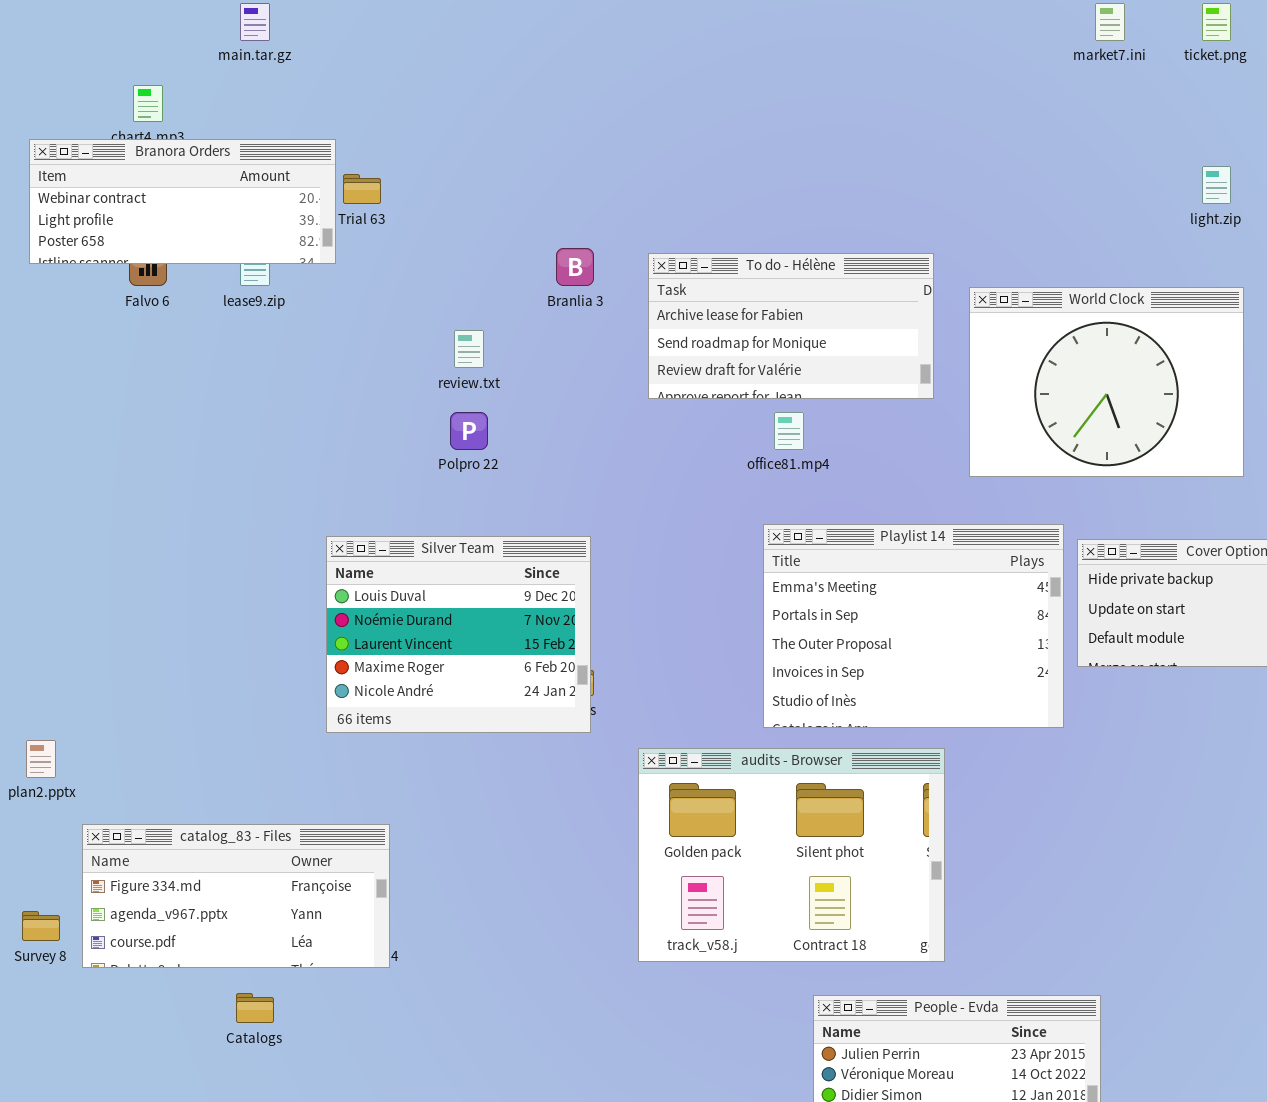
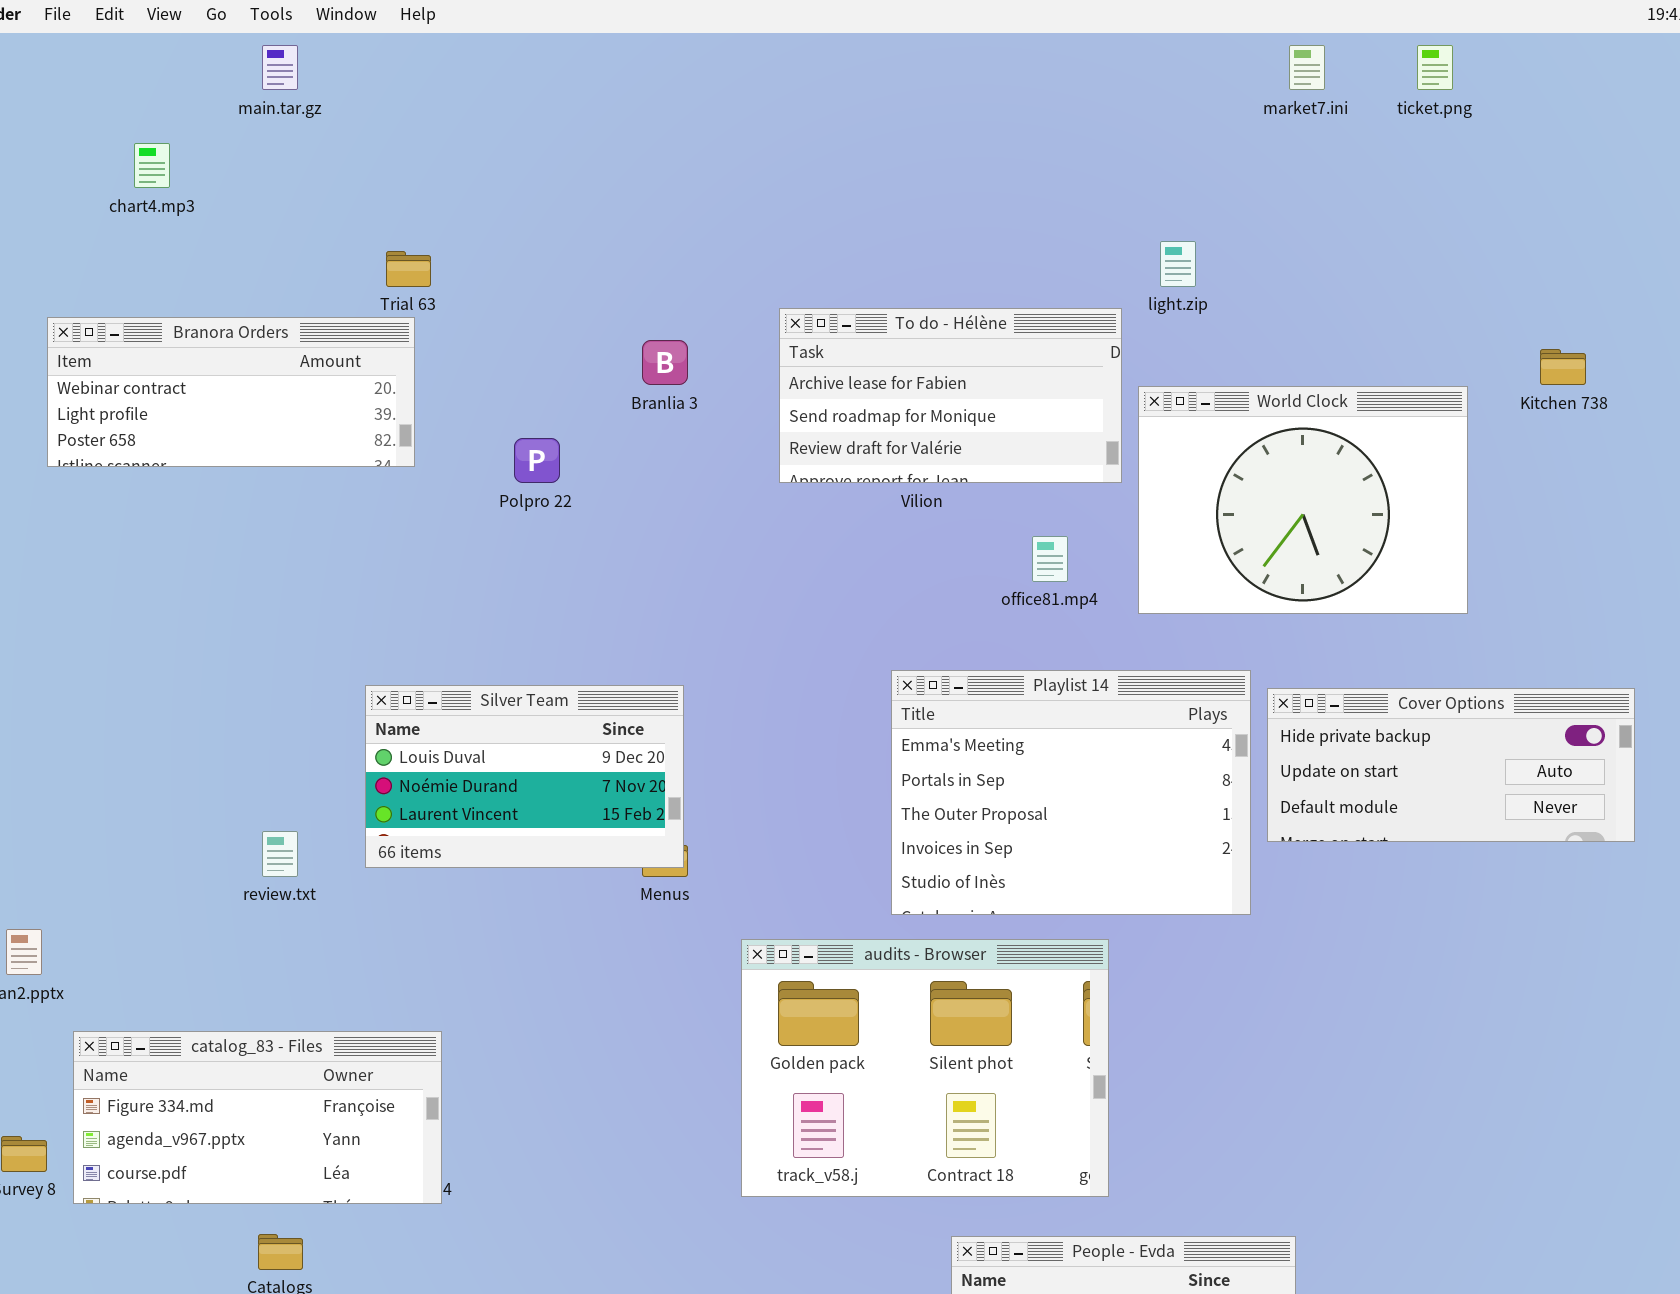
Branora Orders: [29,139,336,264] -> [47,317,415,467], moved
light.zip: [1202,166,1231,204] -> [1160,241,1196,287], moved
To do - Hélène: [648,253,934,399] -> [779,308,1122,483], moved
review.txt: [454,330,484,368] -> [262,831,298,877], moved
Polpro 22: [450,412,488,450] -> [514,438,560,483], moved
office81.mp4: [774,412,804,450] -> [1032,536,1068,582], moved
Silver Team: [326,536,591,733] -> [365,685,684,868], resized

